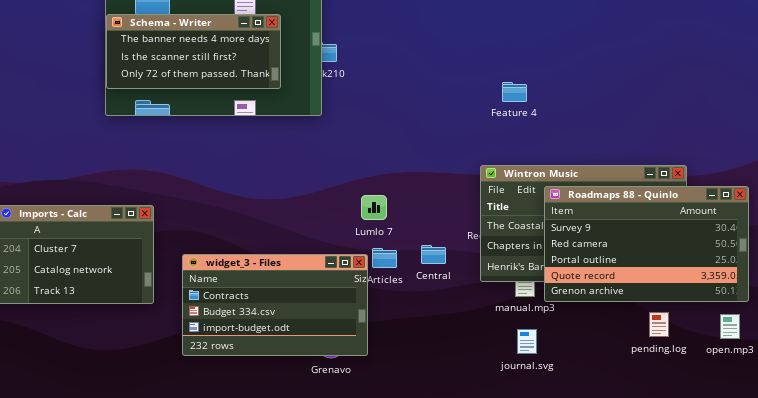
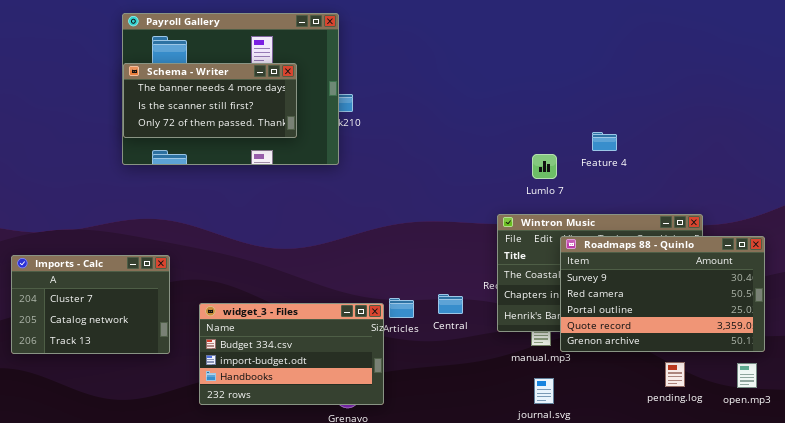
Feature 4: [502,82,527,102] -> [592,132,617,151], moved
Lumlo 7: [361,195,387,220] -> [532,154,557,179], moved
widget_3 - Files: [182,254,368,356] -> [199,303,384,405], scrolled down 1 row

